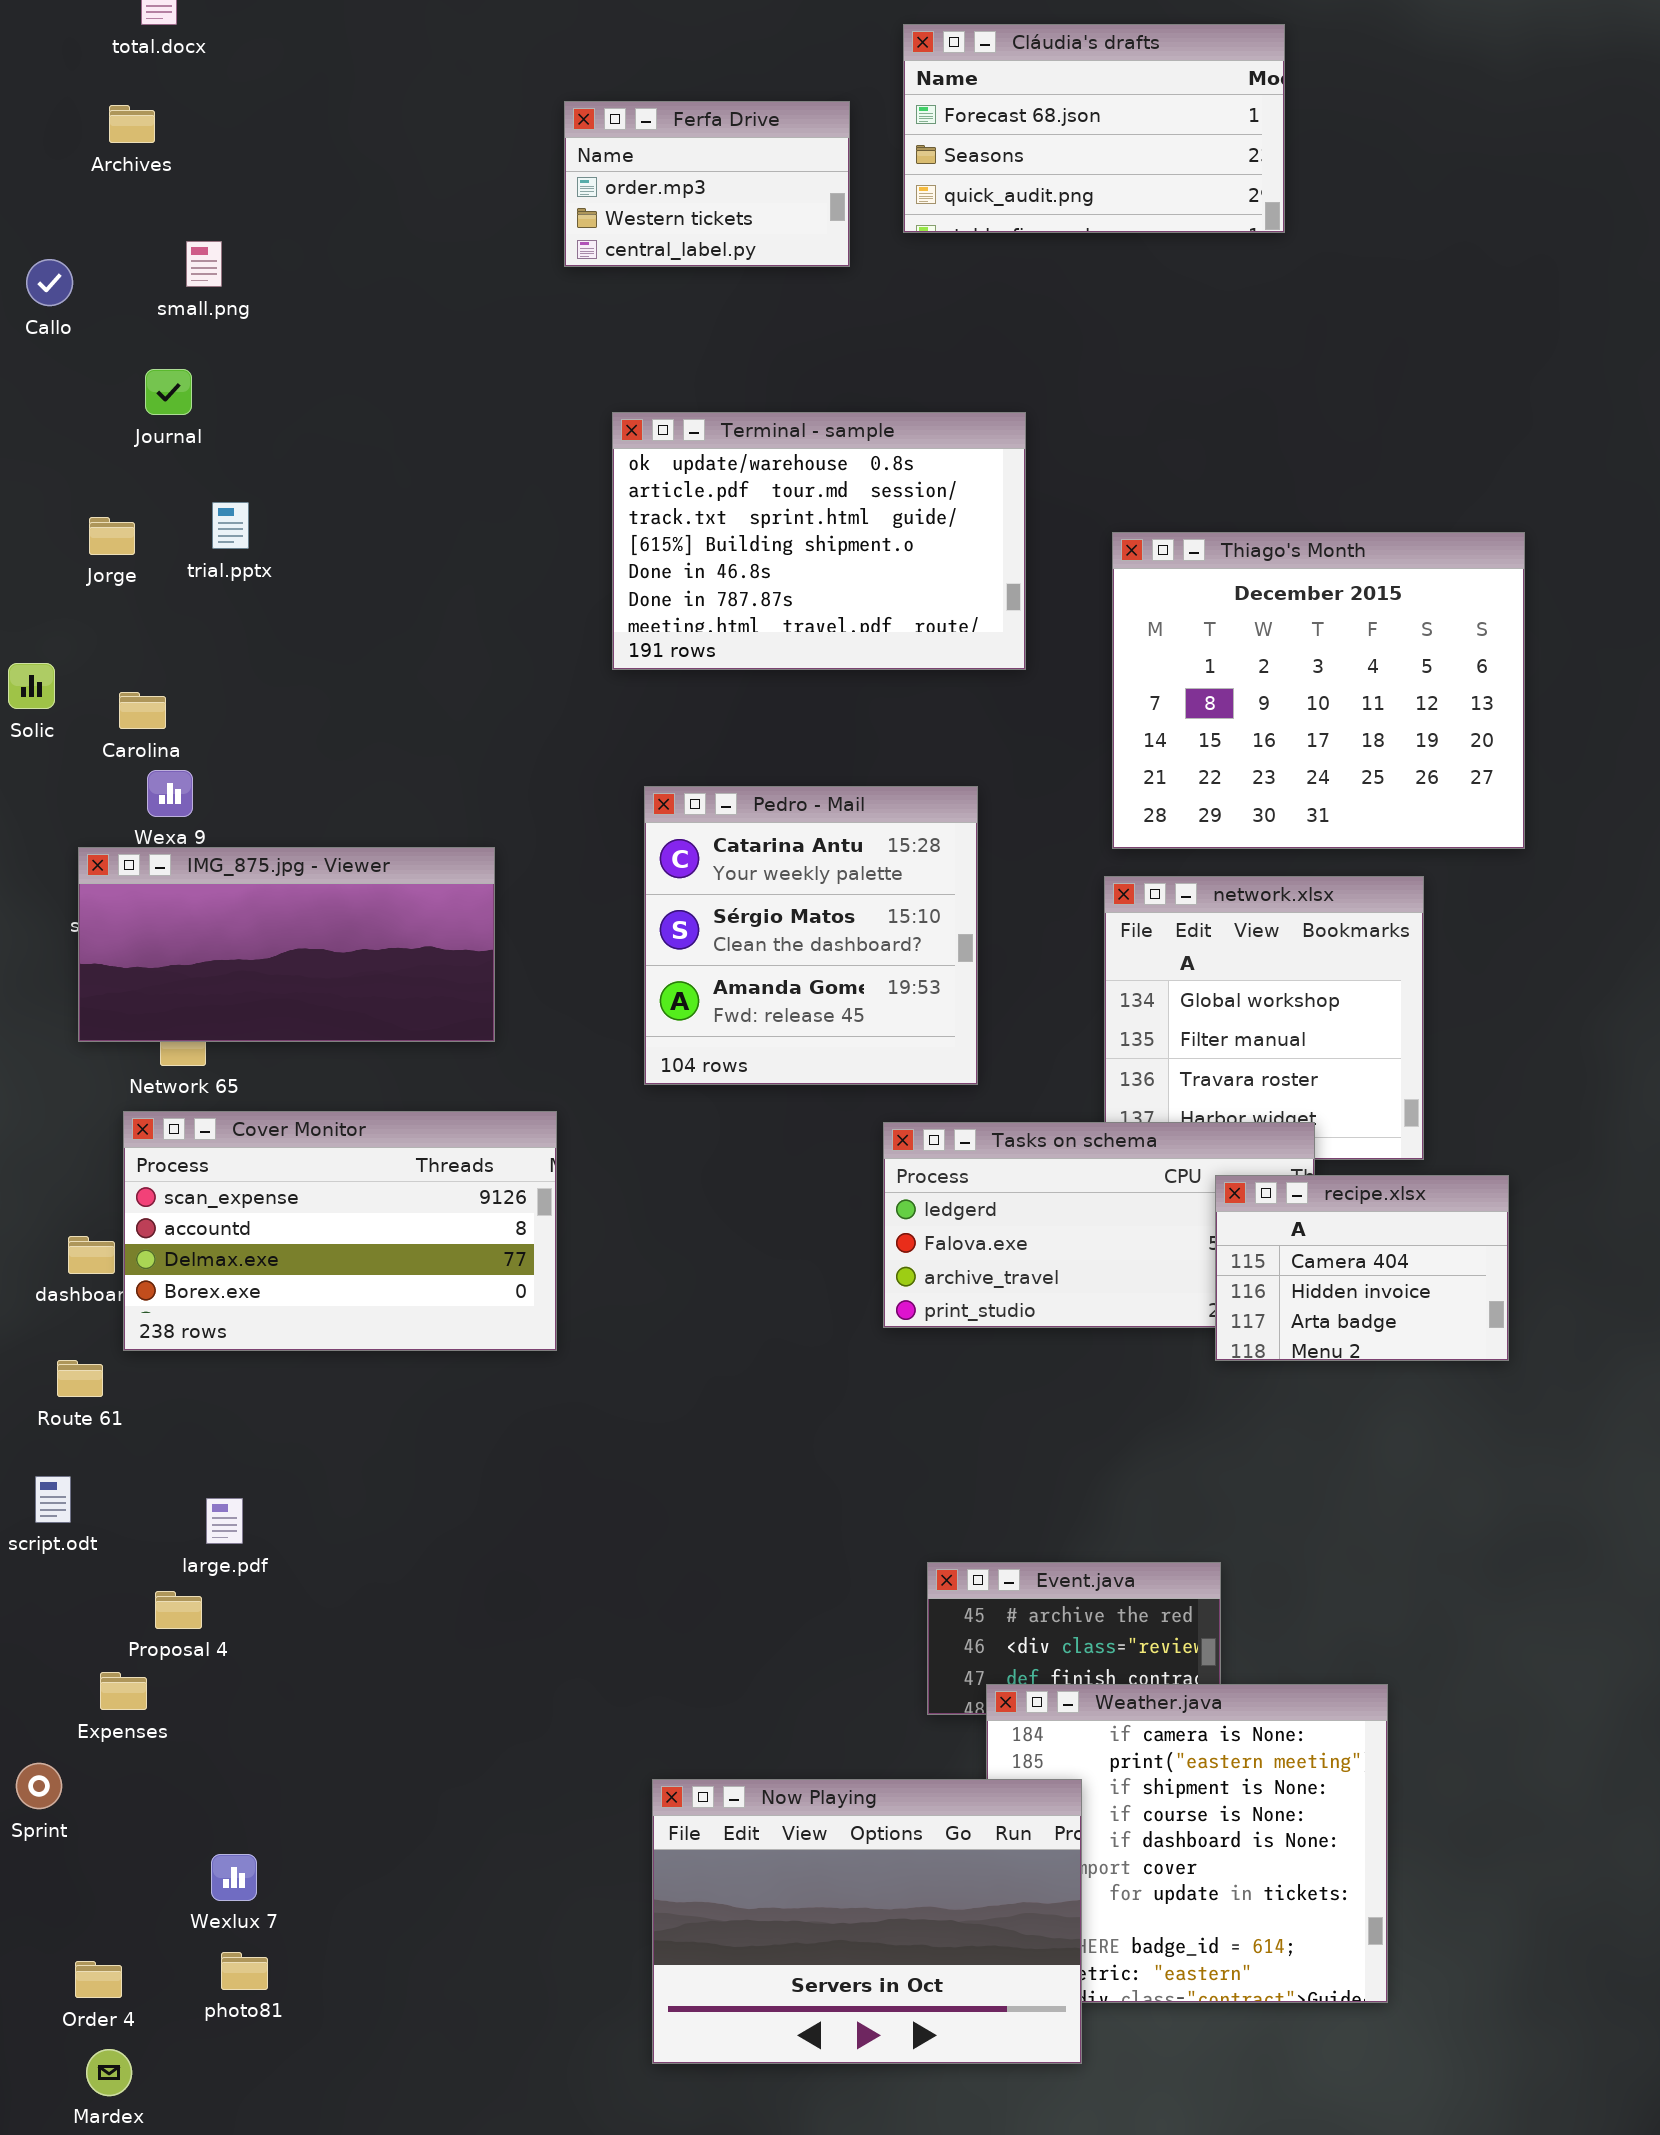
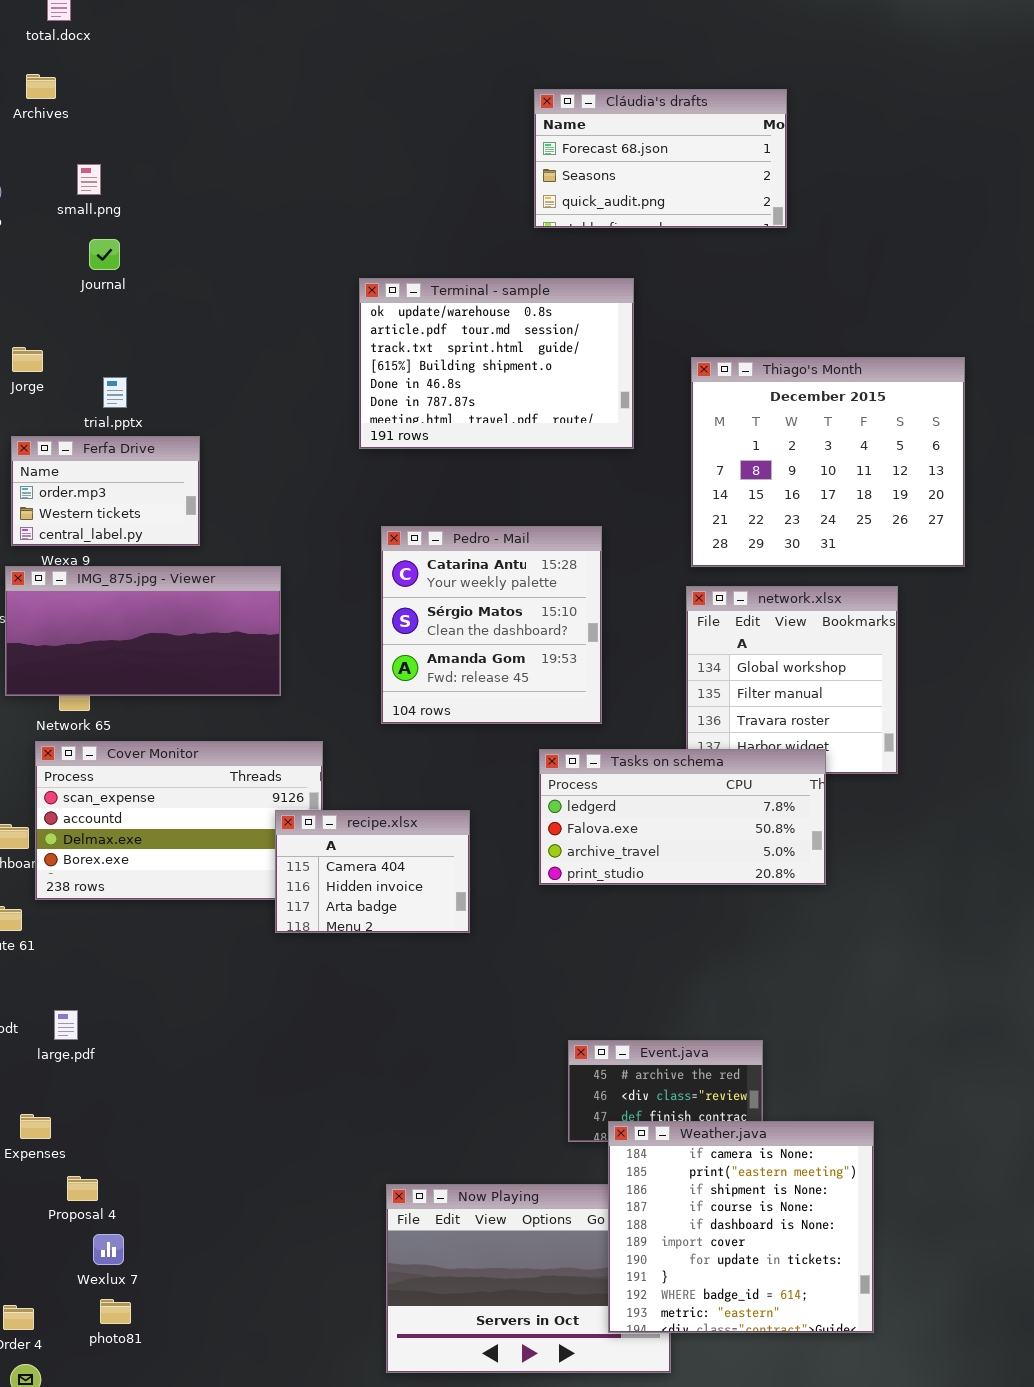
Cláudia's drafts: [903,24,1285,233] -> [534,89,787,228], moved
Ferfa Drive: [564,101,850,267] -> [11,436,200,546], moved
Journal: [145,369,192,415] -> [89,239,120,270], moved
trial.pptx: [212,502,249,549] -> [103,377,127,408], moved
recipe.xlsx: [1215,1175,1509,1361] -> [275,810,470,933], moved
large.pdf: [206,1498,243,1544] -> [54,1010,78,1040], moved
Proposal 4: [155,1591,202,1629] -> [67,1176,98,1201], moved
Weather.java: [986,1684,1388,2003] -> [608,1121,874,1333], raised

